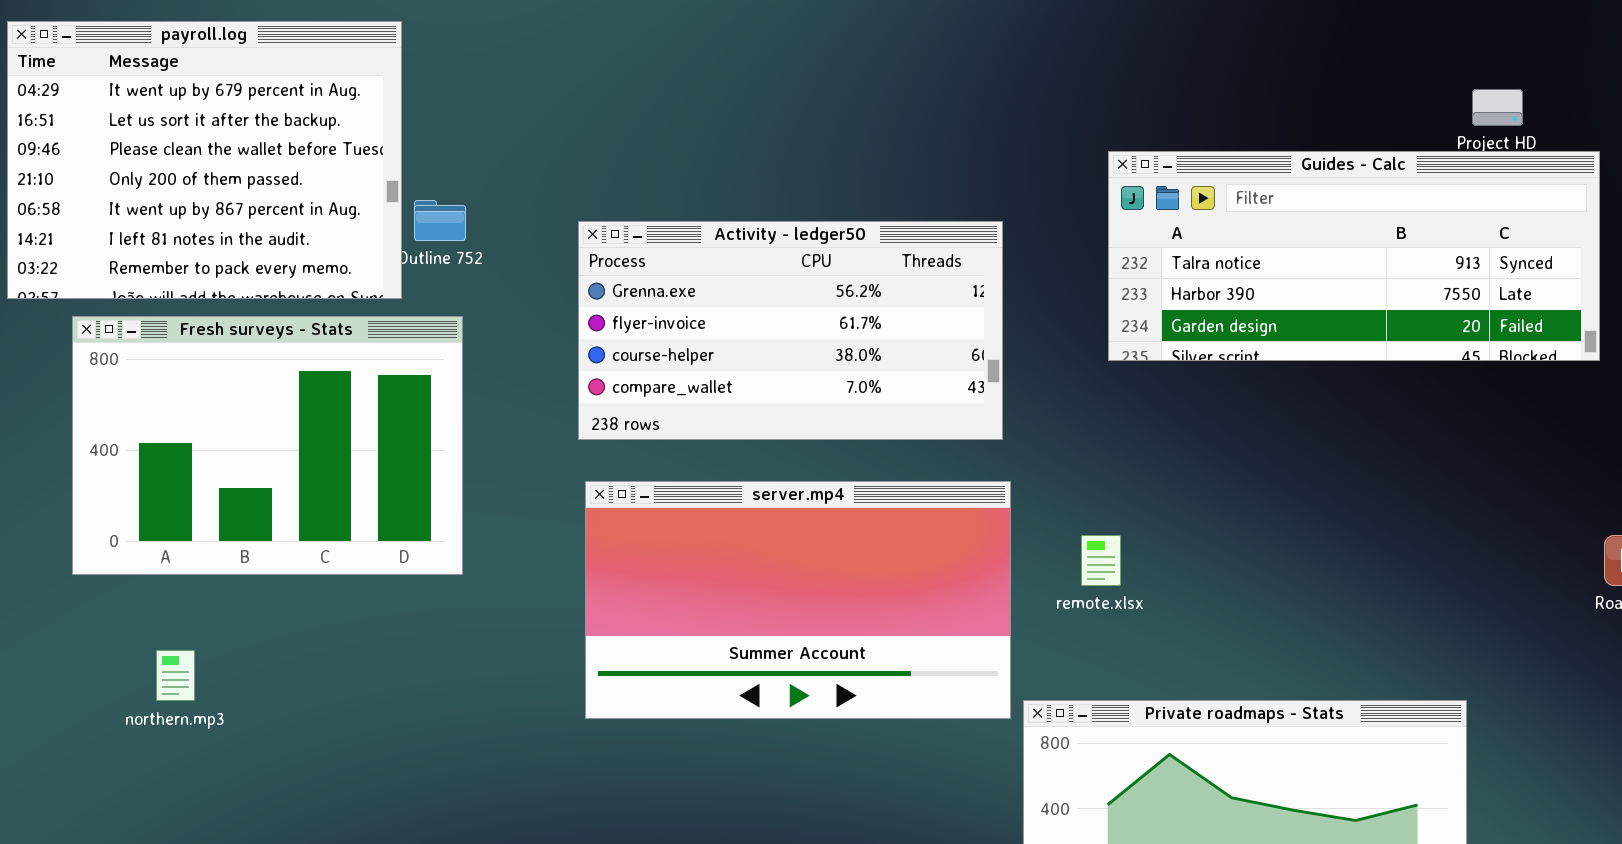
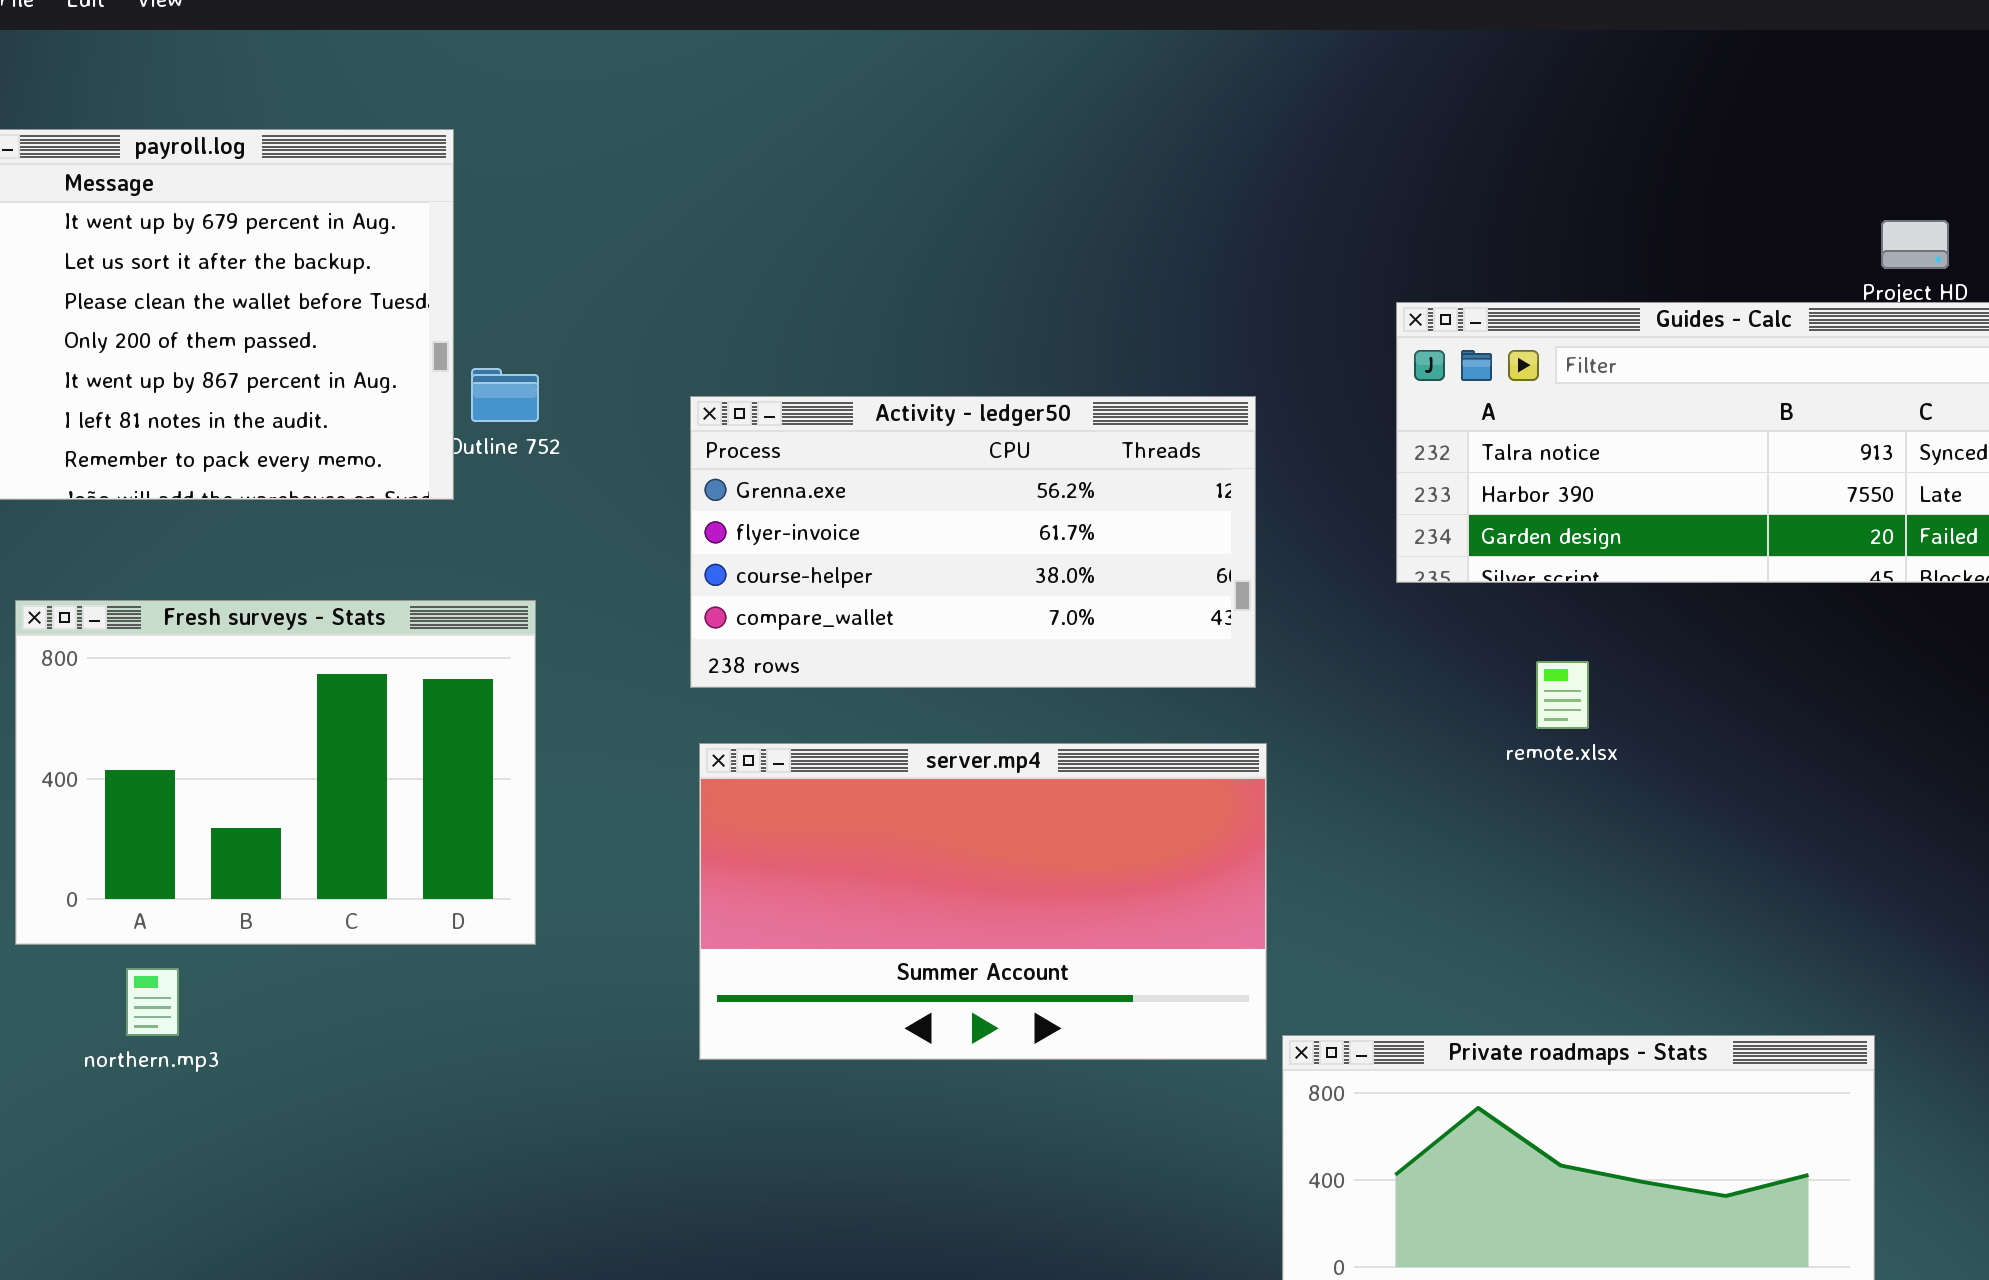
Fresh surveys - Stats: [72,316,463,575] -> [15,600,536,945], moved
remote.xlsx: [1081,535,1121,586] -> [1536,661,1589,729], moved

